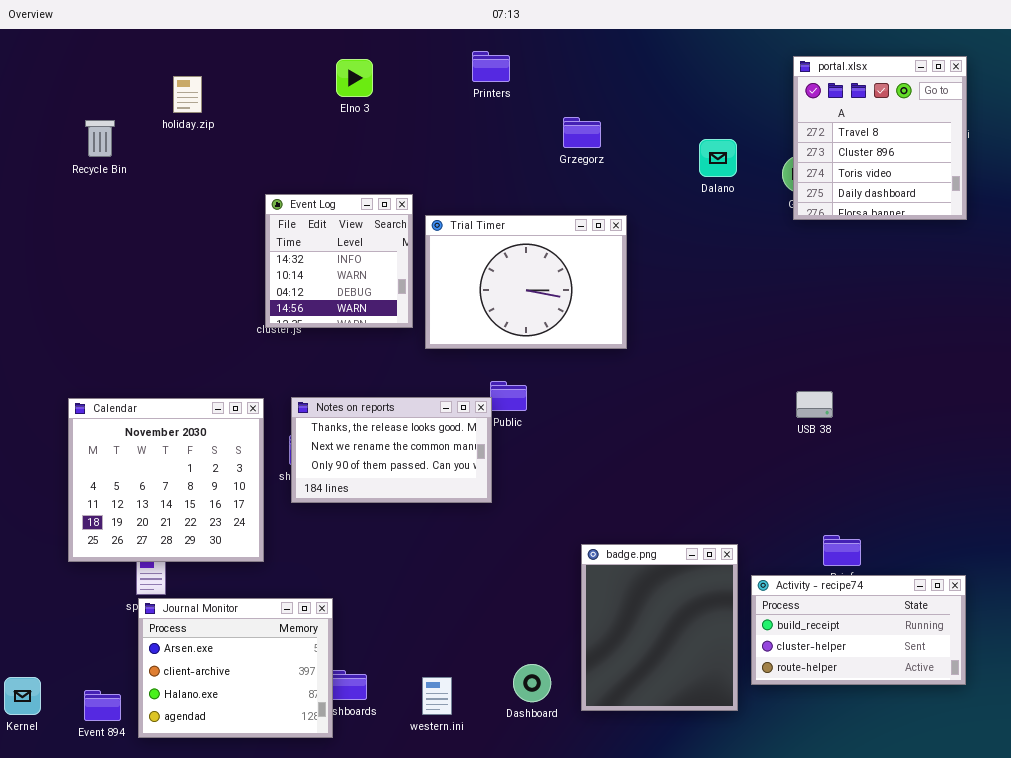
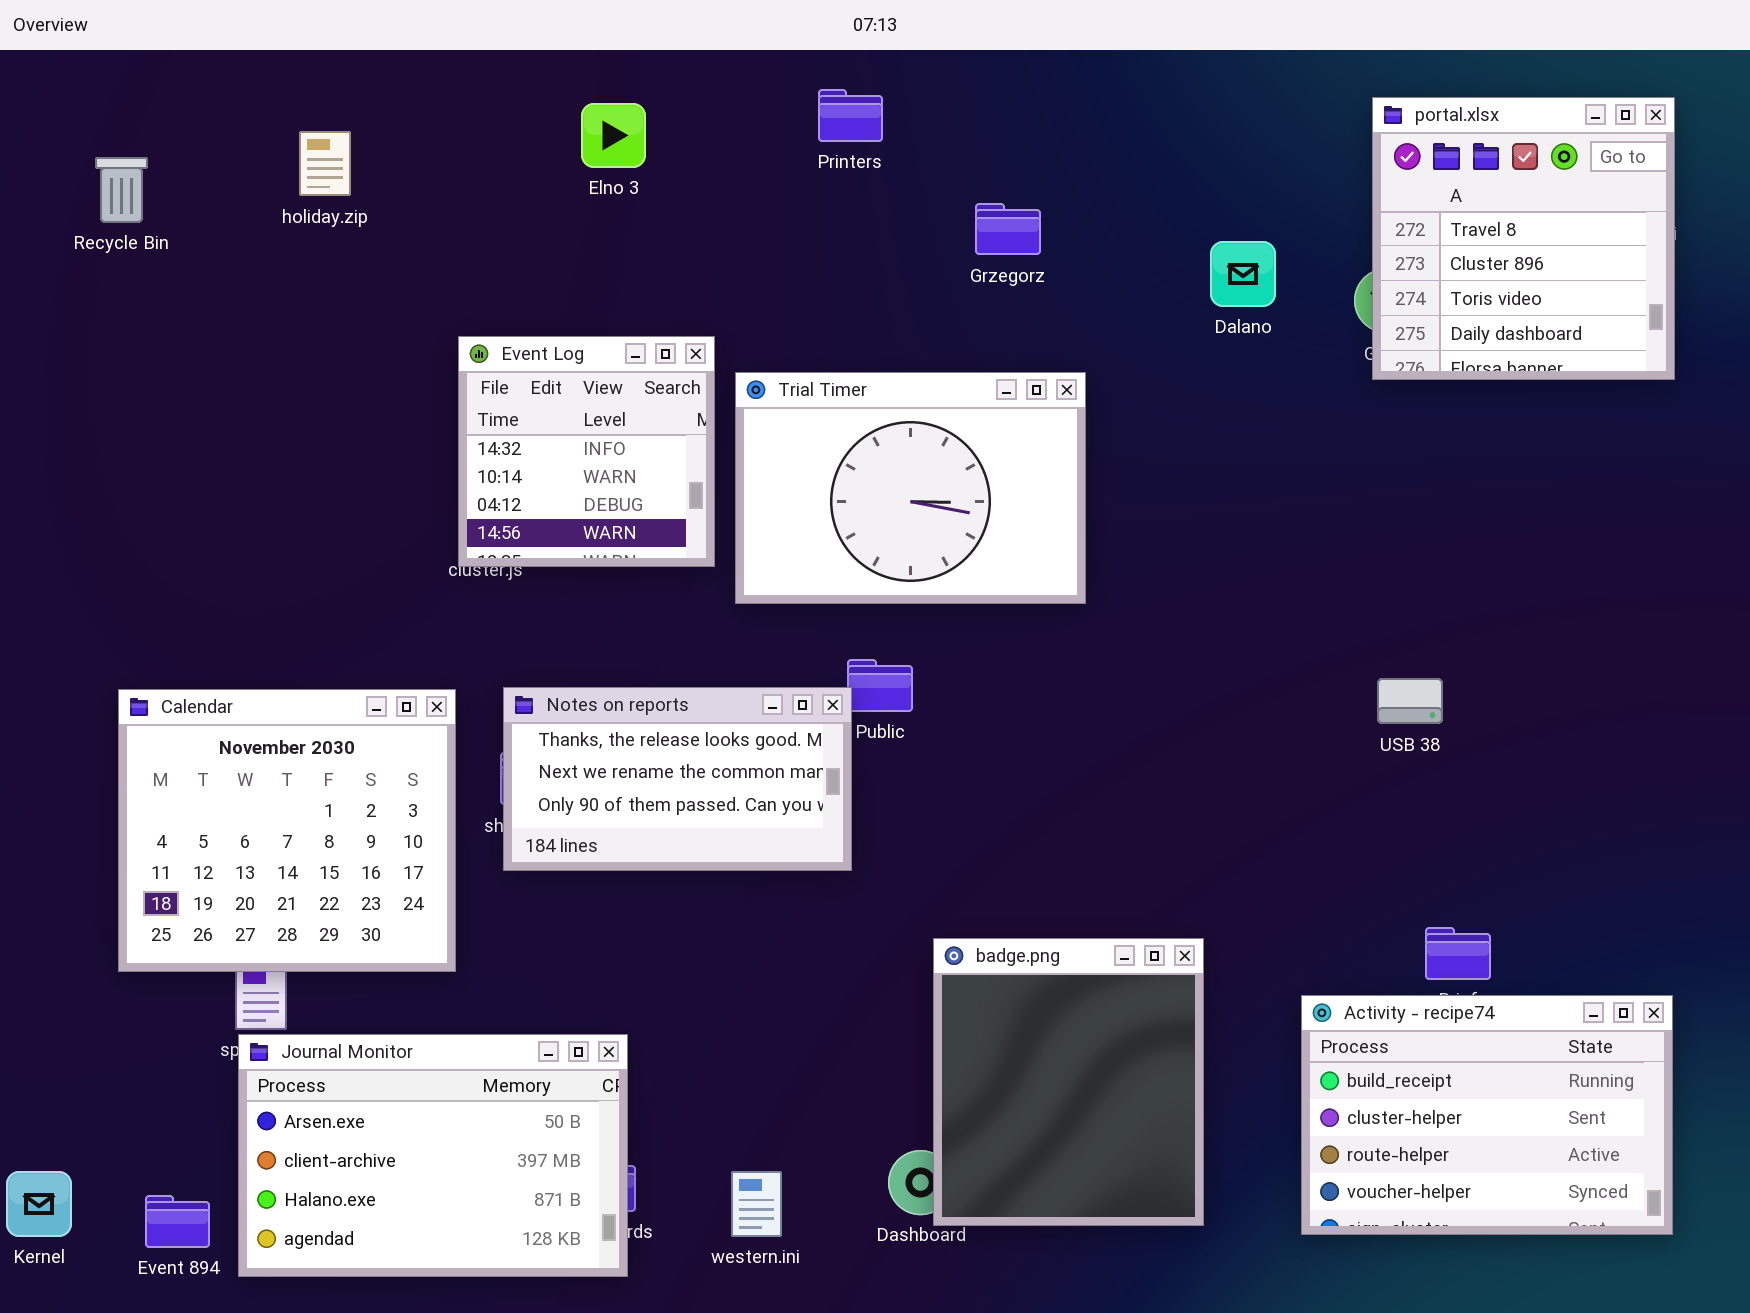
Recycle Bin: [85,120,115,157] -> [95,157,148,223], moved
badge.png: [581,544,738,711] -> [933,938,1204,1226], moved
Activity - recipe74: [751,575,966,685] -> [1301,995,1673,1235], resized
Journal Monitor: [138,598,333,738] -> [238,1034,628,1277], resized

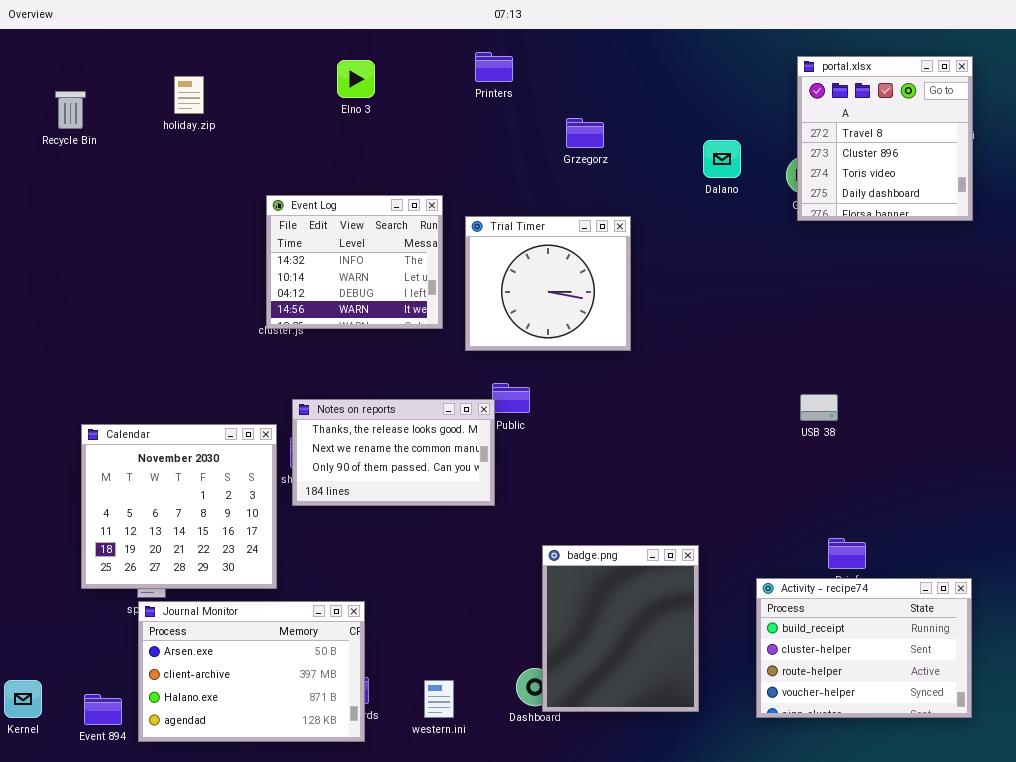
Event Log: [458,336,715,567] -> [266,195,443,329], resized
Trial Timer: [735,372,1086,604] -> [465,216,631,351], resized
Calendar: [118,689,456,972] -> [81,424,277,589], moved

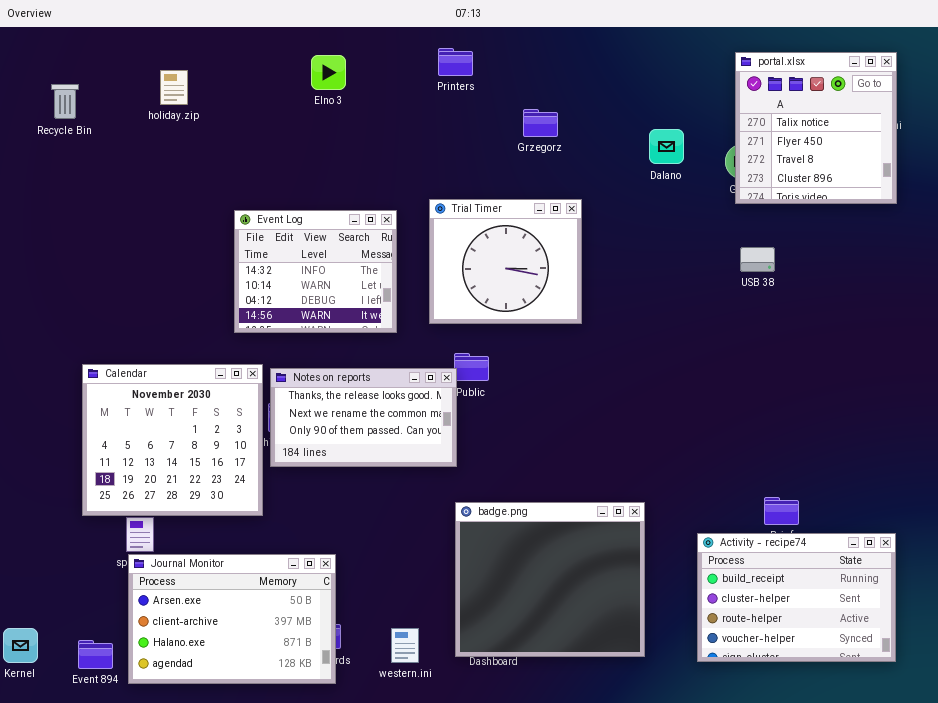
portal.xlsx: [797,56,973,221] -> [735,52,897,204], scrolled up 2 rows
Event Log: [266,195,443,329] -> [234,210,397,333], moved
USB 38: [800,394,838,421] -> [740,247,775,272], moved
Calendar: [81,424,277,589] -> [82,364,263,516], moved
badge.png: [542,545,699,712] -> [455,502,645,657], resized

